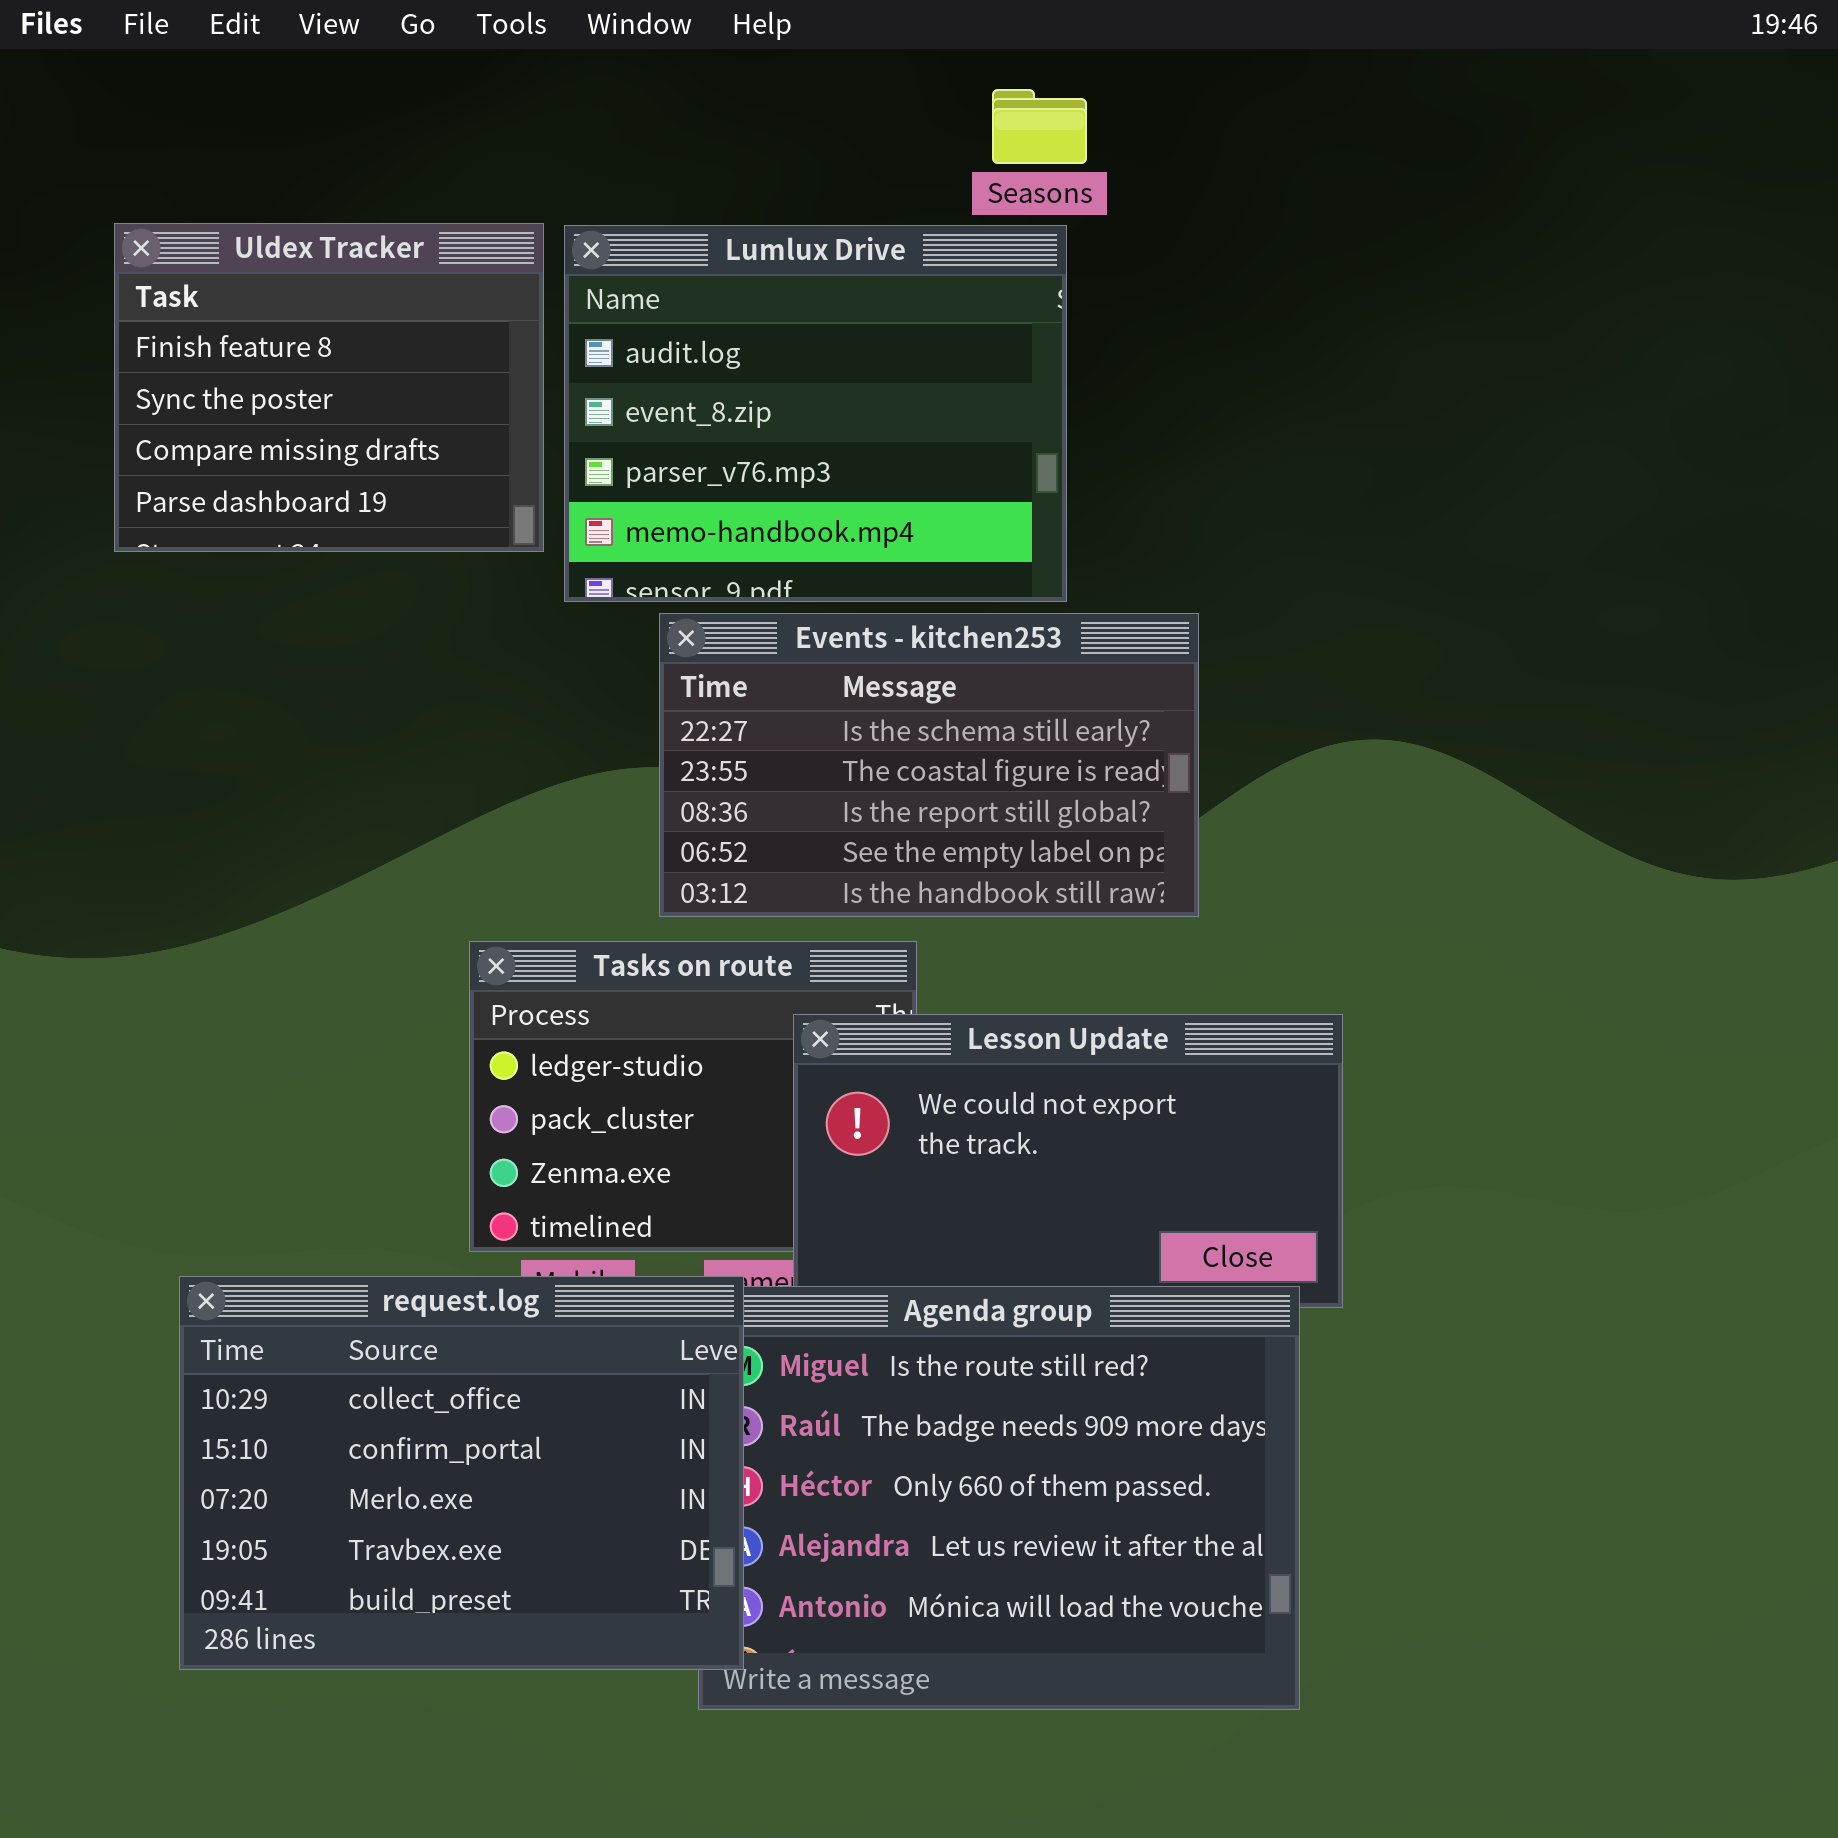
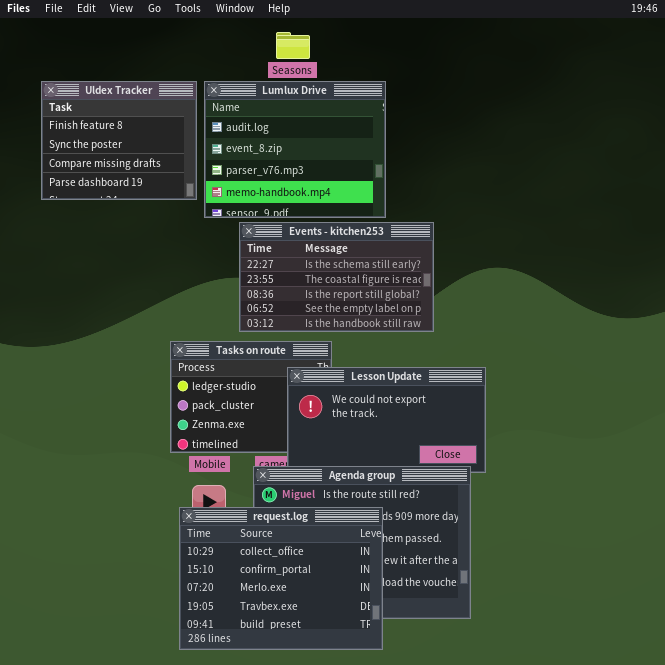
Seasons: [992,89,1087,164] -> [276,32,310,59], moved
request.log: [179,1276,744,1670] -> [179,507,383,650], moved

